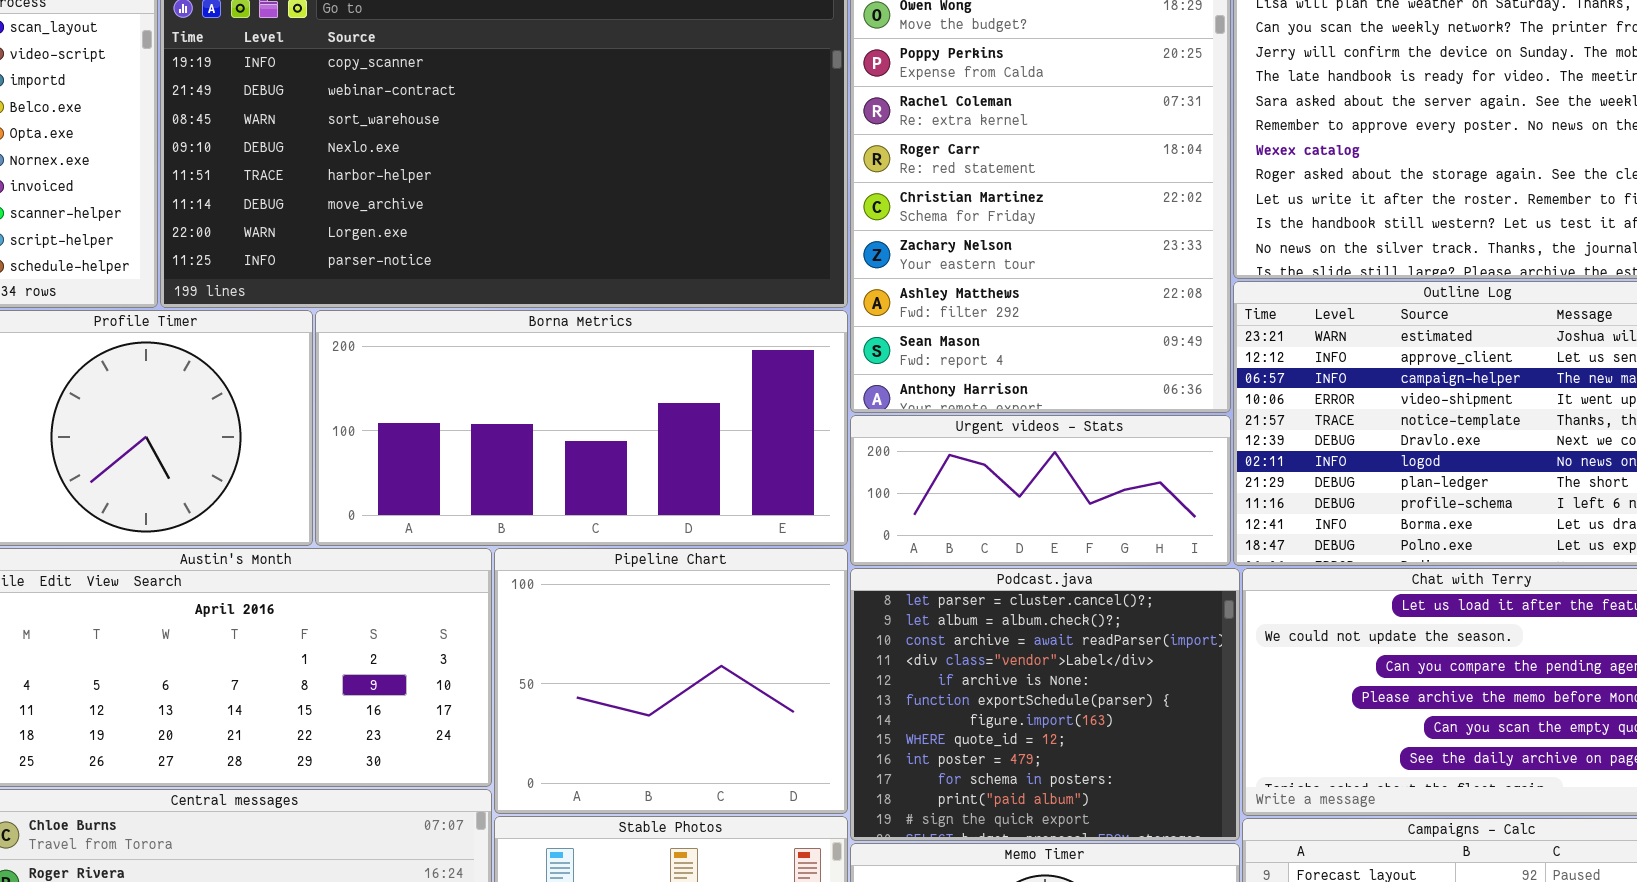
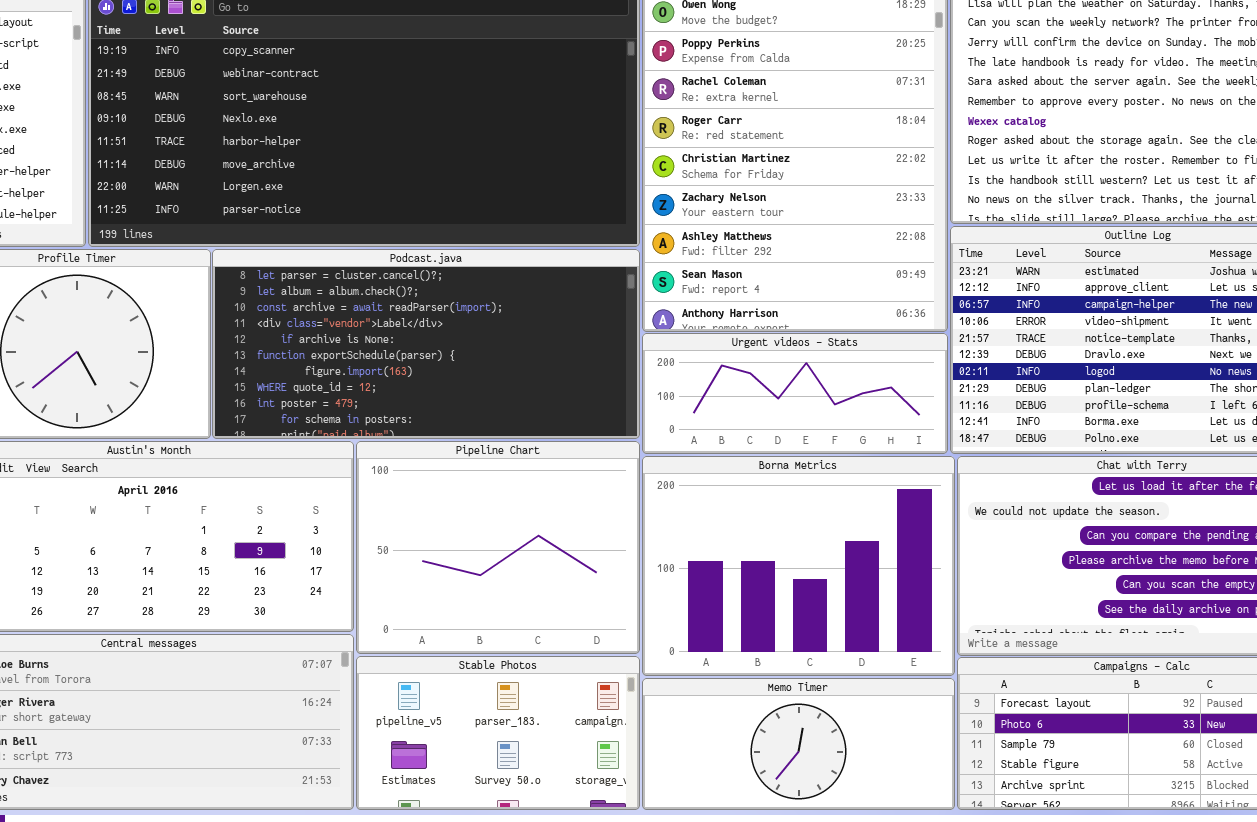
Borna Metrics: [315,310,848,546] -> [642,456,955,676], moved, resized
Podcast.java: [850,568,1240,841] -> [212,249,640,439], moved, resized

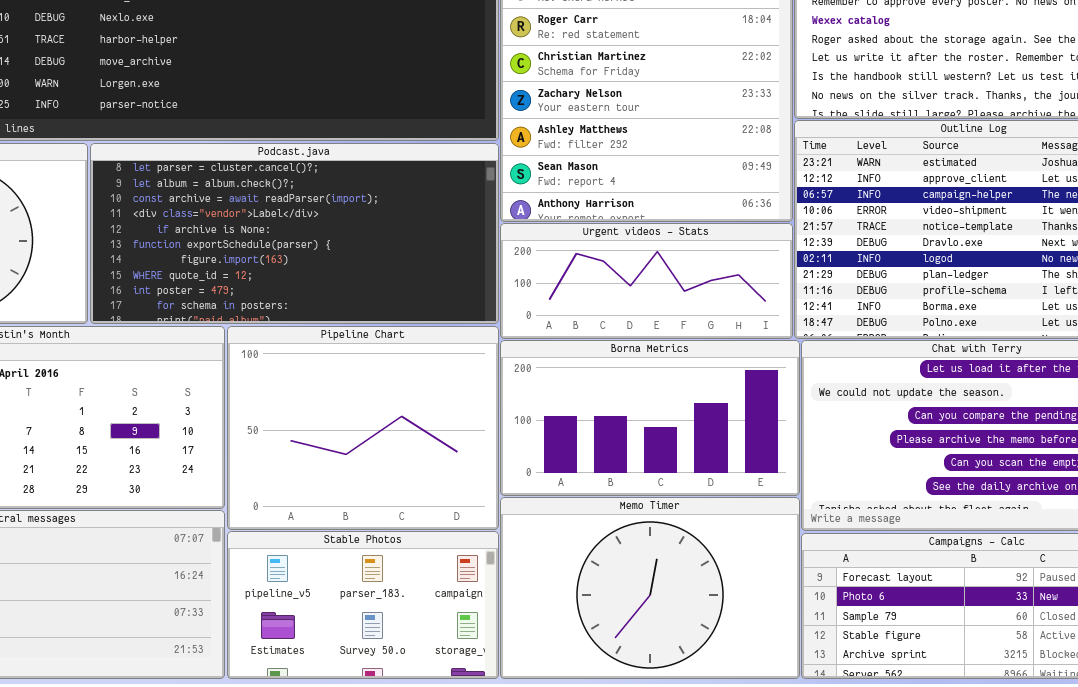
Borna Metrics: [642,456,955,676] -> [500,340,800,496], resized
Memo Timer: [642,678,955,810] -> [500,497,800,679], resized

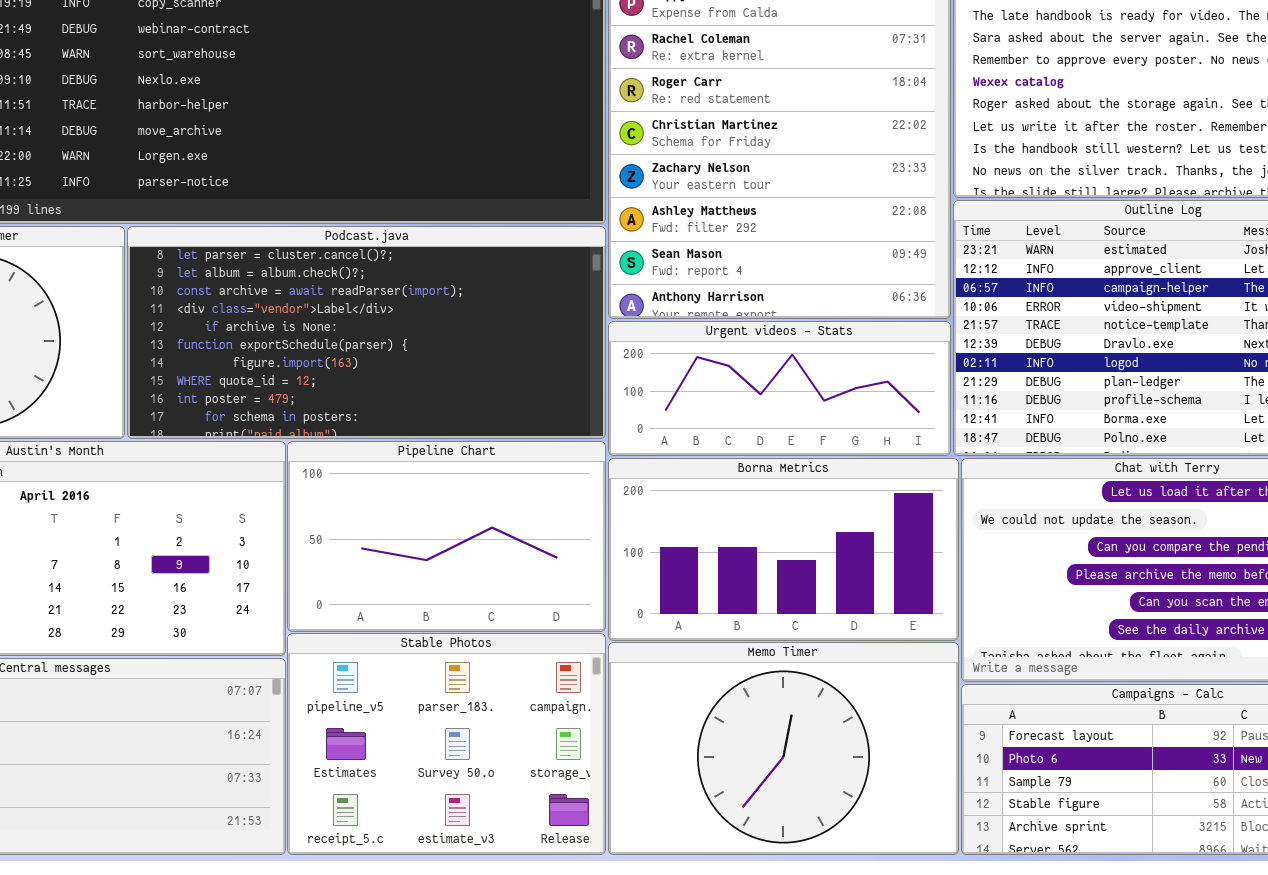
Pipeline Chart: [227,326,499,530] -> [287,441,606,632], resized
Stable Photos: [227,531,499,679] -> [287,633,606,855], resized

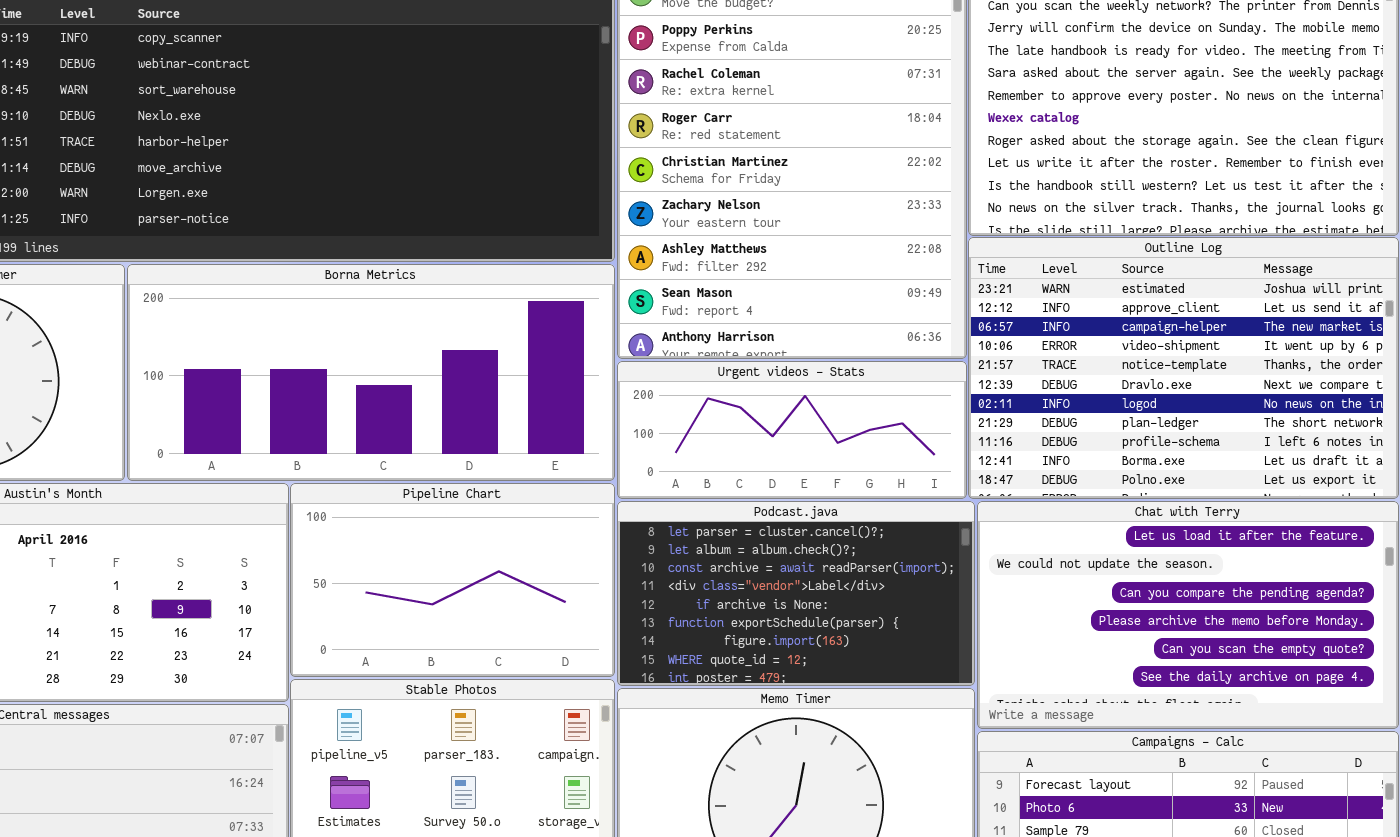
Podcast.java: [127,226,606,439] -> [617,501,975,686], moved, resized
Borna Metrics: [608,458,959,641] -> [127,264,615,481], moved, resized

